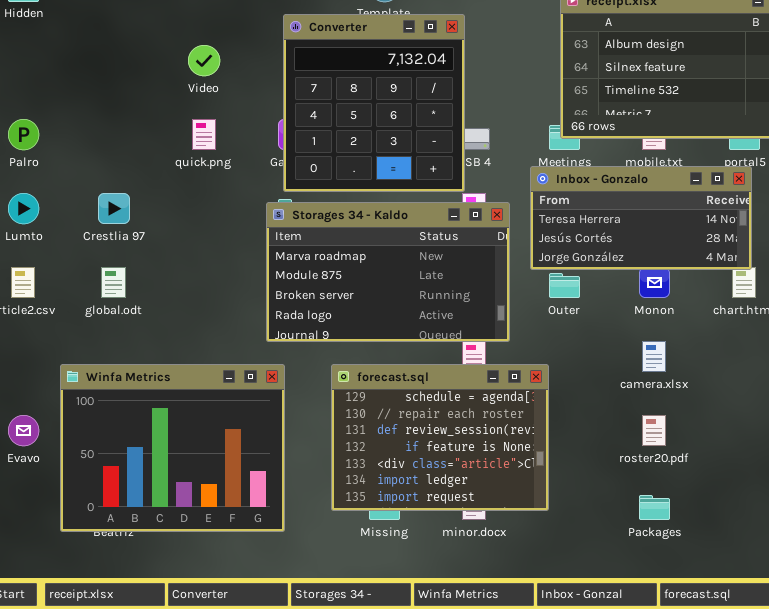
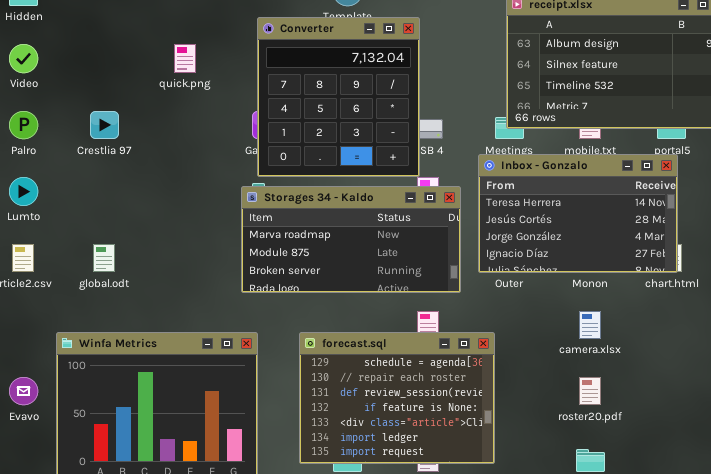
Video: [188,45,220,76] -> [9,44,38,73], moved
quick.png: [192,119,216,150] -> [174,44,196,73], moved
Inbox - Gonzalo: [530,166,752,270] -> [478,154,678,273], resized
Crestlia 97: [98,193,130,224] -> [90,111,119,139], moved
Storages 34 - Kaldo: [266,202,510,342] -> [241,186,461,293], resized

